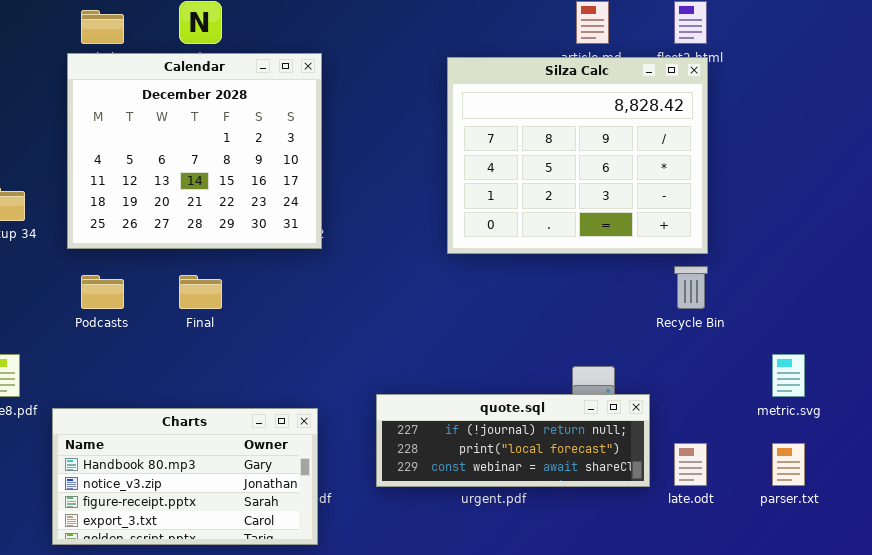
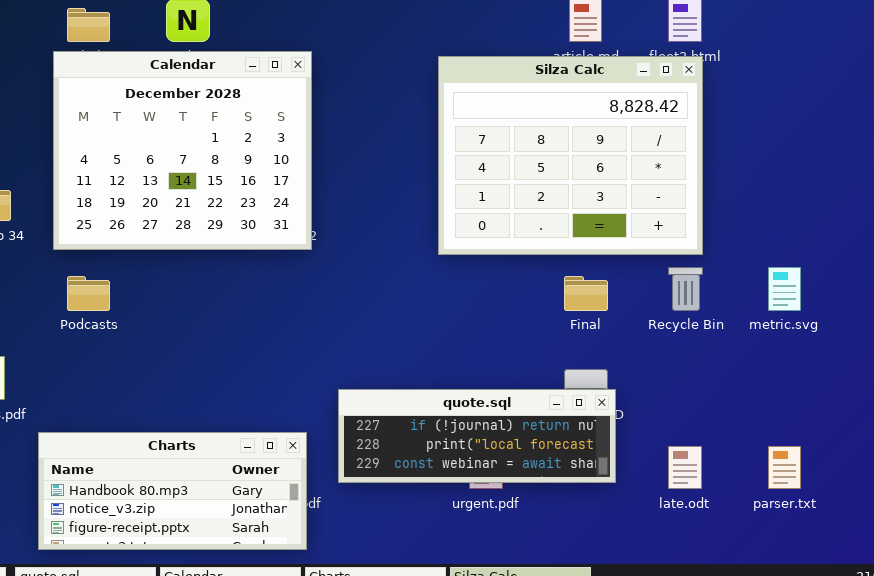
Final: [179,275,222,309] -> [564,276,608,311], moved
metric.svg: [772,354,805,397] -> [768,267,801,311], moved
quote.sql: [376,394,650,487] -> [338,389,616,483], moved
Charts: [52,408,318,545] -> [38,432,307,550], resized

